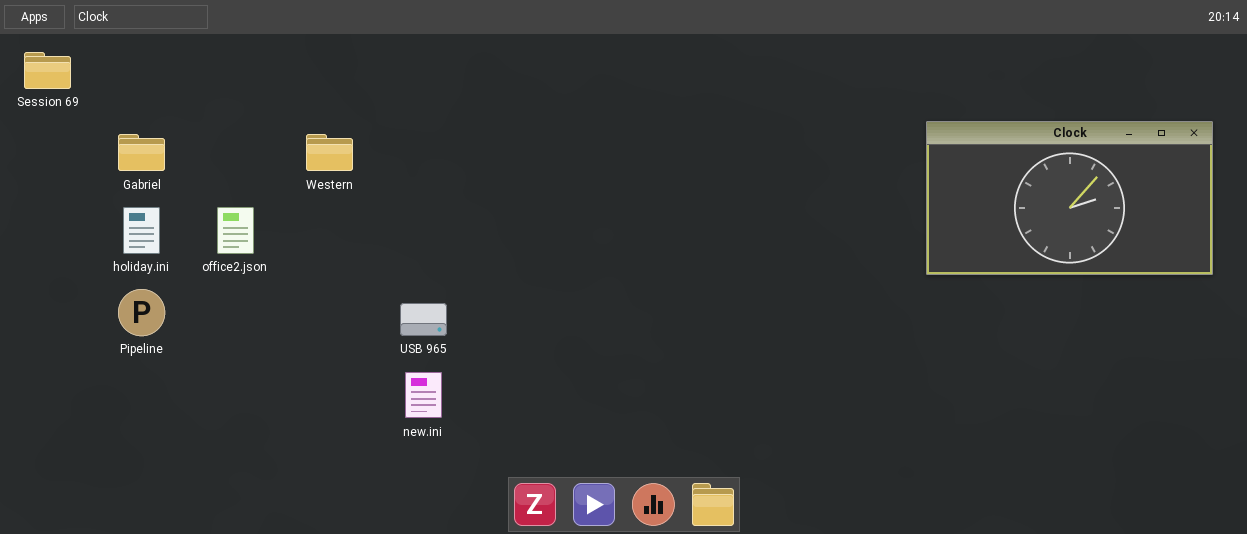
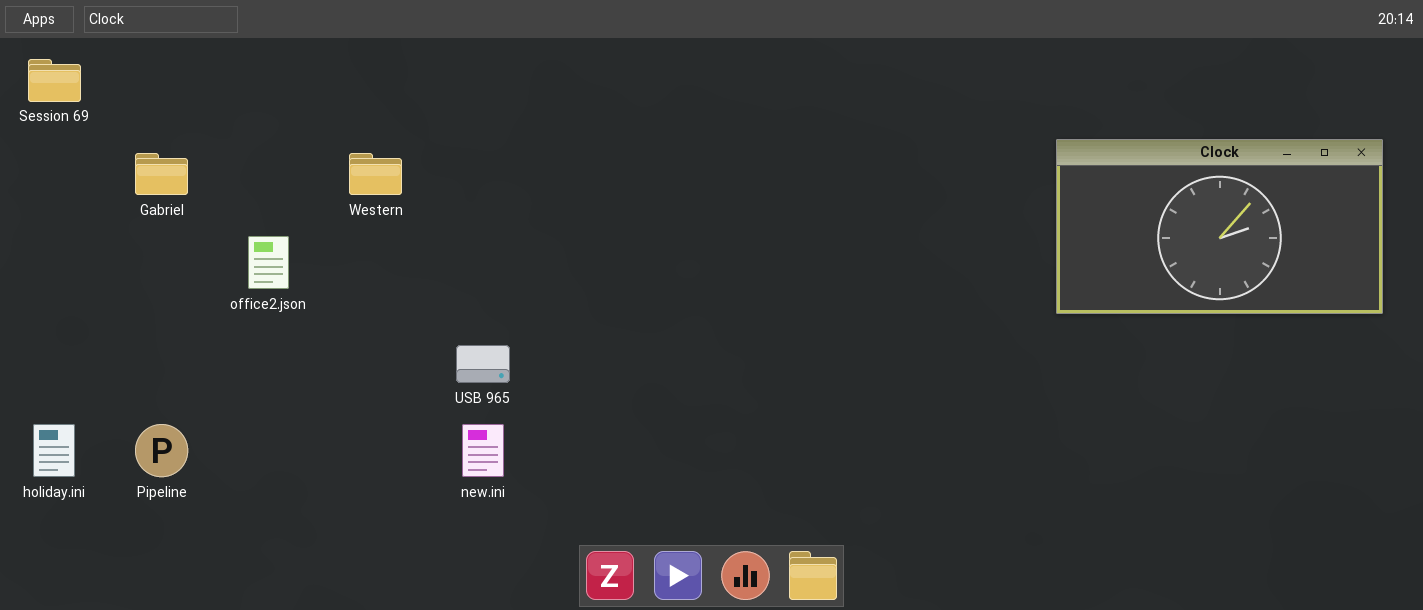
holiday.ini: [123,207,160,254] -> [33,424,75,477], moved
Pipeline: [118,289,165,336] -> [135,424,188,477], moved

